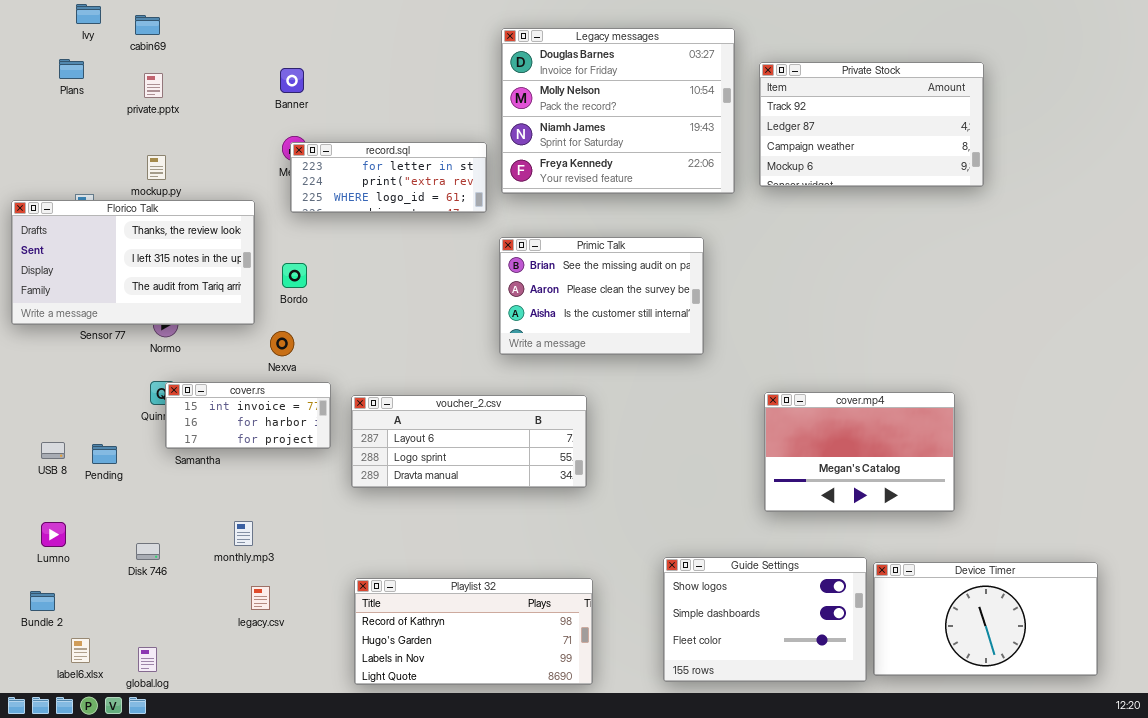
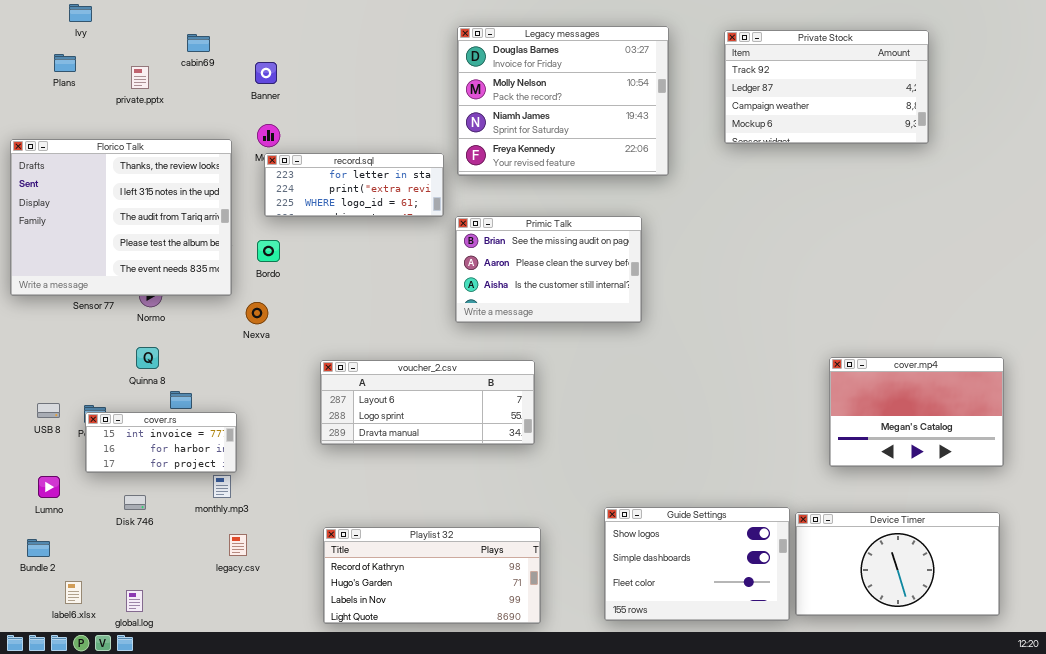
cabin69: [135,15,160,35] -> [187,34,210,52], moved
Private Stock: [759,62,984,187] -> [724,30,929,144], moved
record.sql: [290,142,487,213] -> [264,153,444,217], moved
Florico Talk: [11,200,255,325] -> [10,139,232,296], resized
cover.rs: [165,382,331,449] -> [85,412,237,473], moved
cover.mp4: [764,392,955,512] -> [829,357,1004,467], moved

